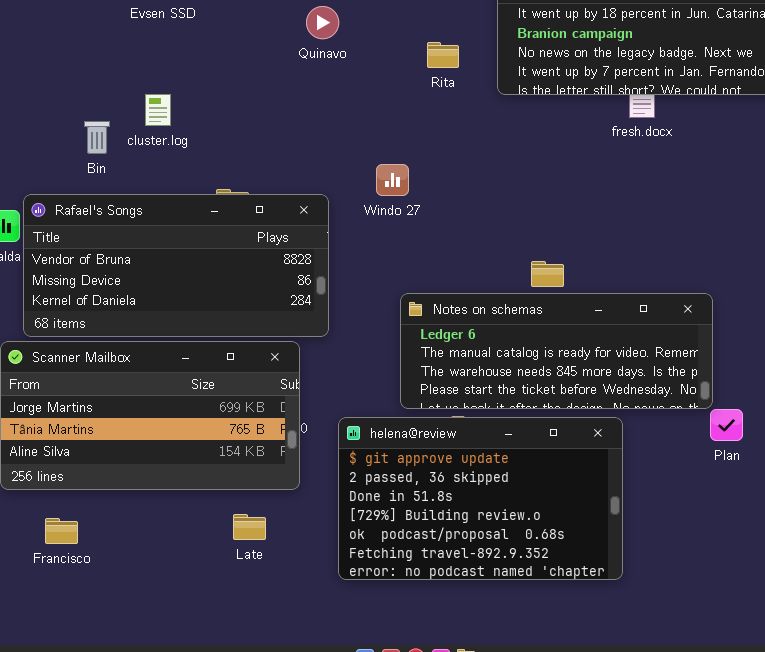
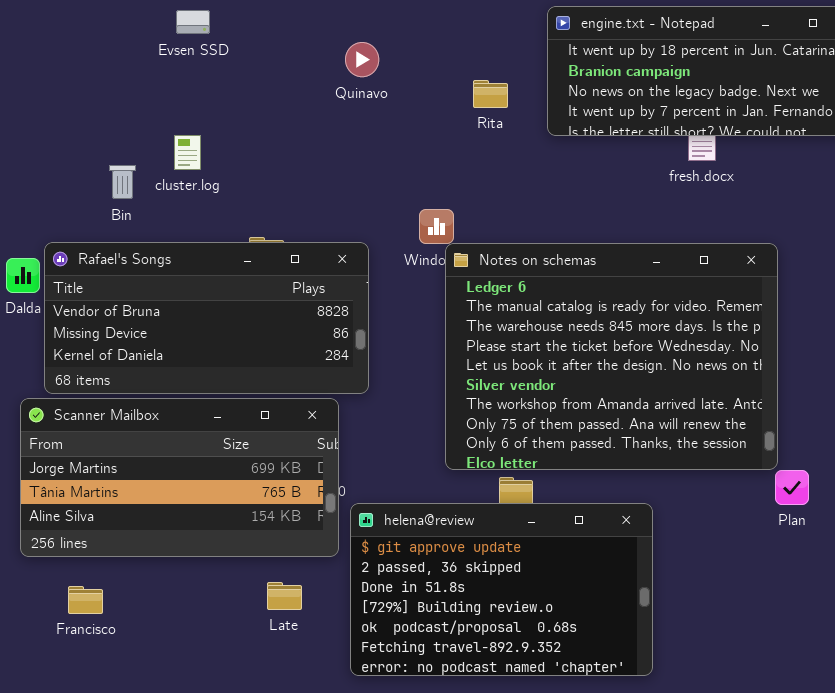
Notes on schemas: [400,293,713,409] -> [445,243,778,470], resized
helena@review: [338,417,623,580] -> [350,503,653,676], moved

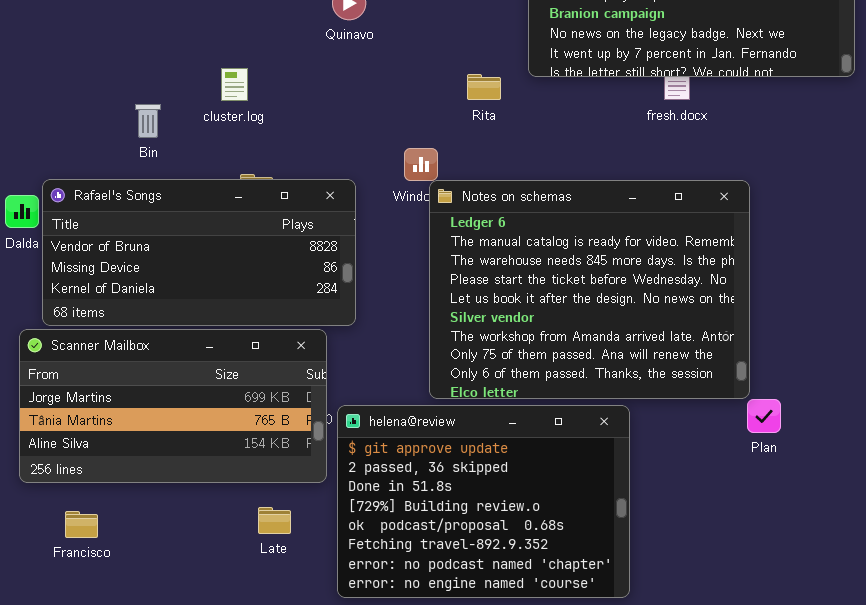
Rita: [473,80,508,108] -> [467,74,501,100], moved
cluster.log: [174,135,201,170] -> [221,68,248,101], moved
Bin: [109,165,136,199] -> [135,104,161,138], moved
helena@review: [350,503,653,676] -> [337,405,630,598], resized

